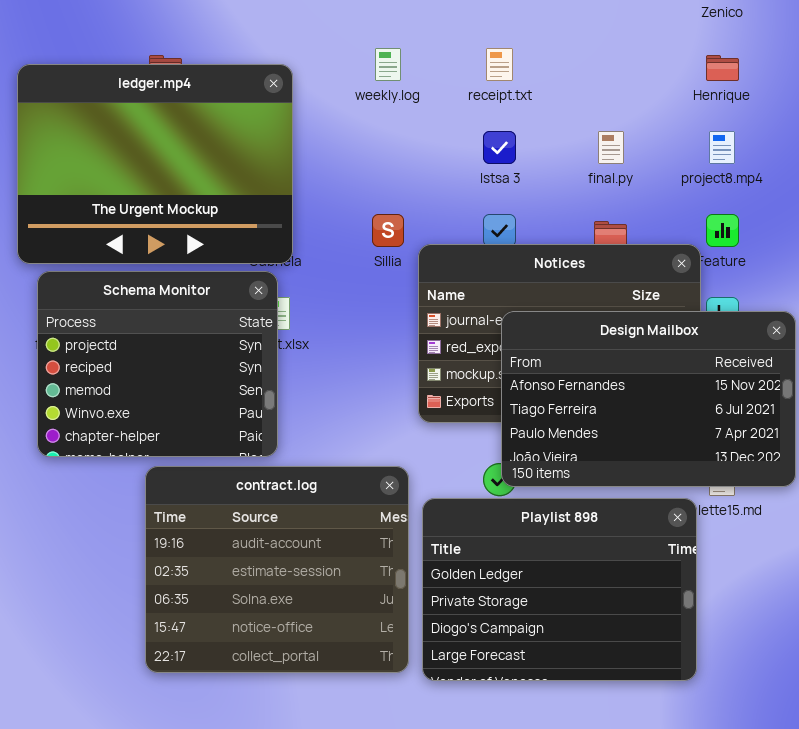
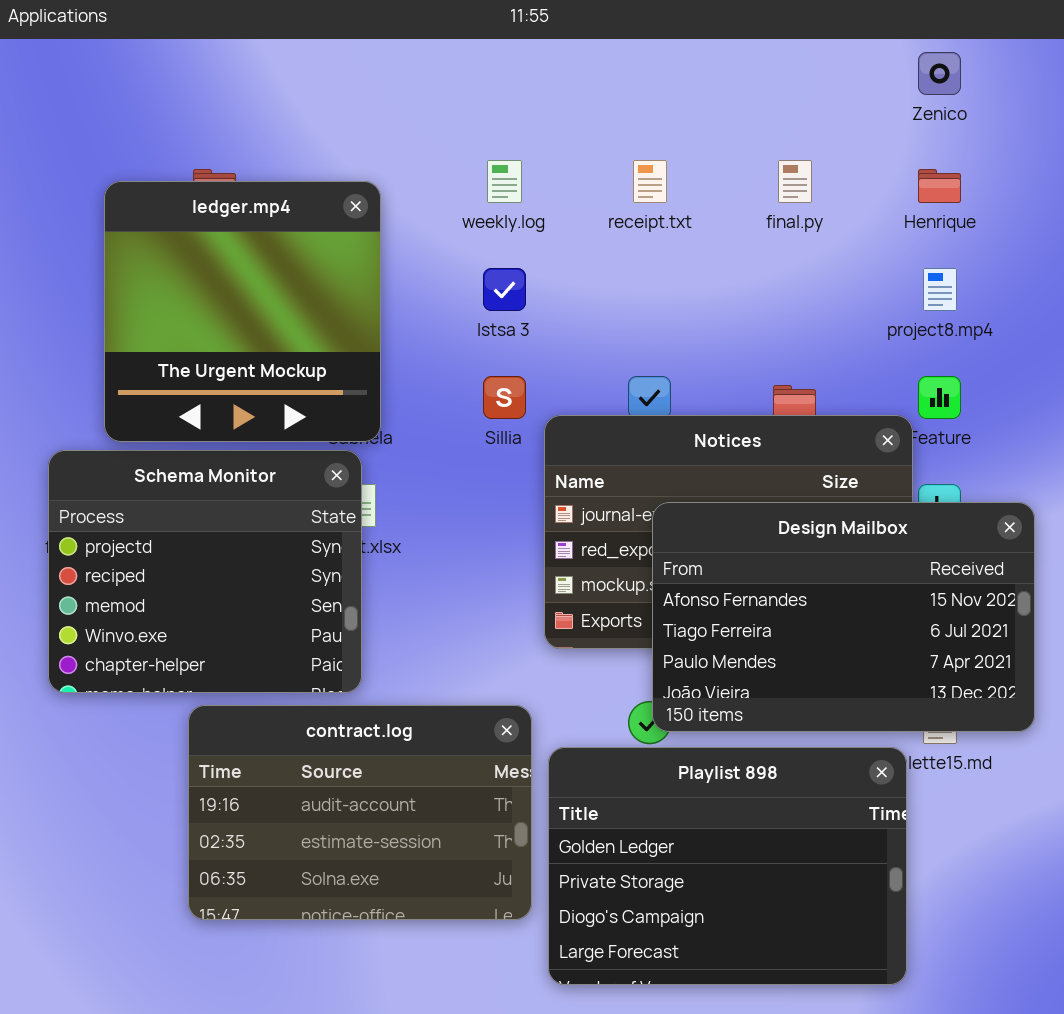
ledger.mp4: [17,64,293,264] -> [104,181,381,442], resized
Istsa 3: [483,131,516,164] -> [483,268,526,311], moved
final.py: [598,131,624,164] -> [778,160,812,203], moved
contract.log: [145,466,409,673] -> [188,705,532,920], resized

